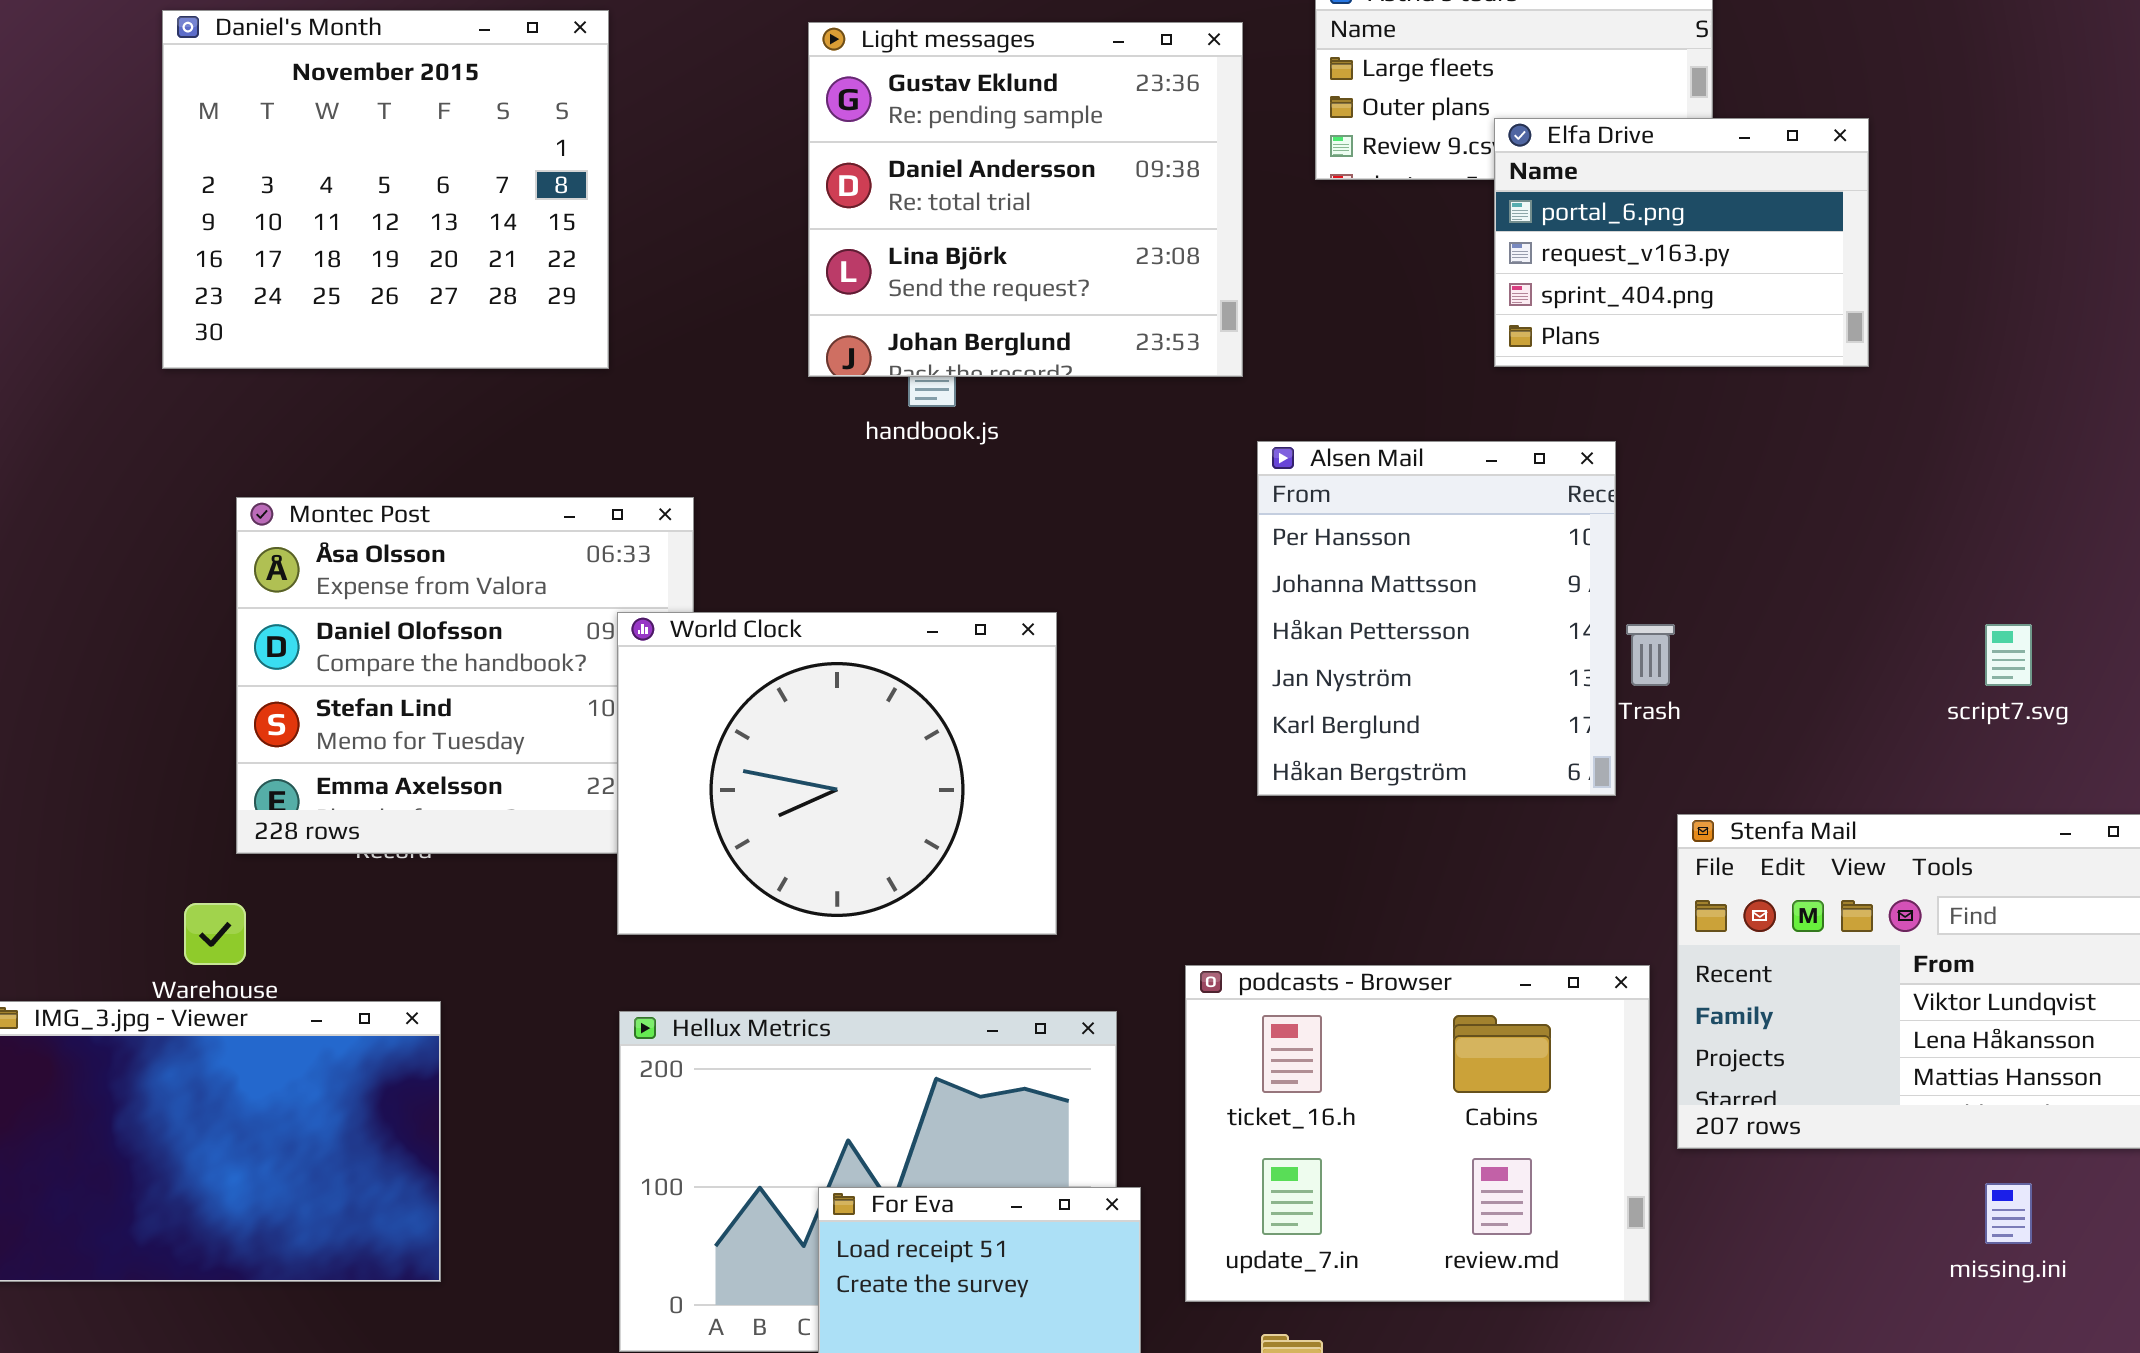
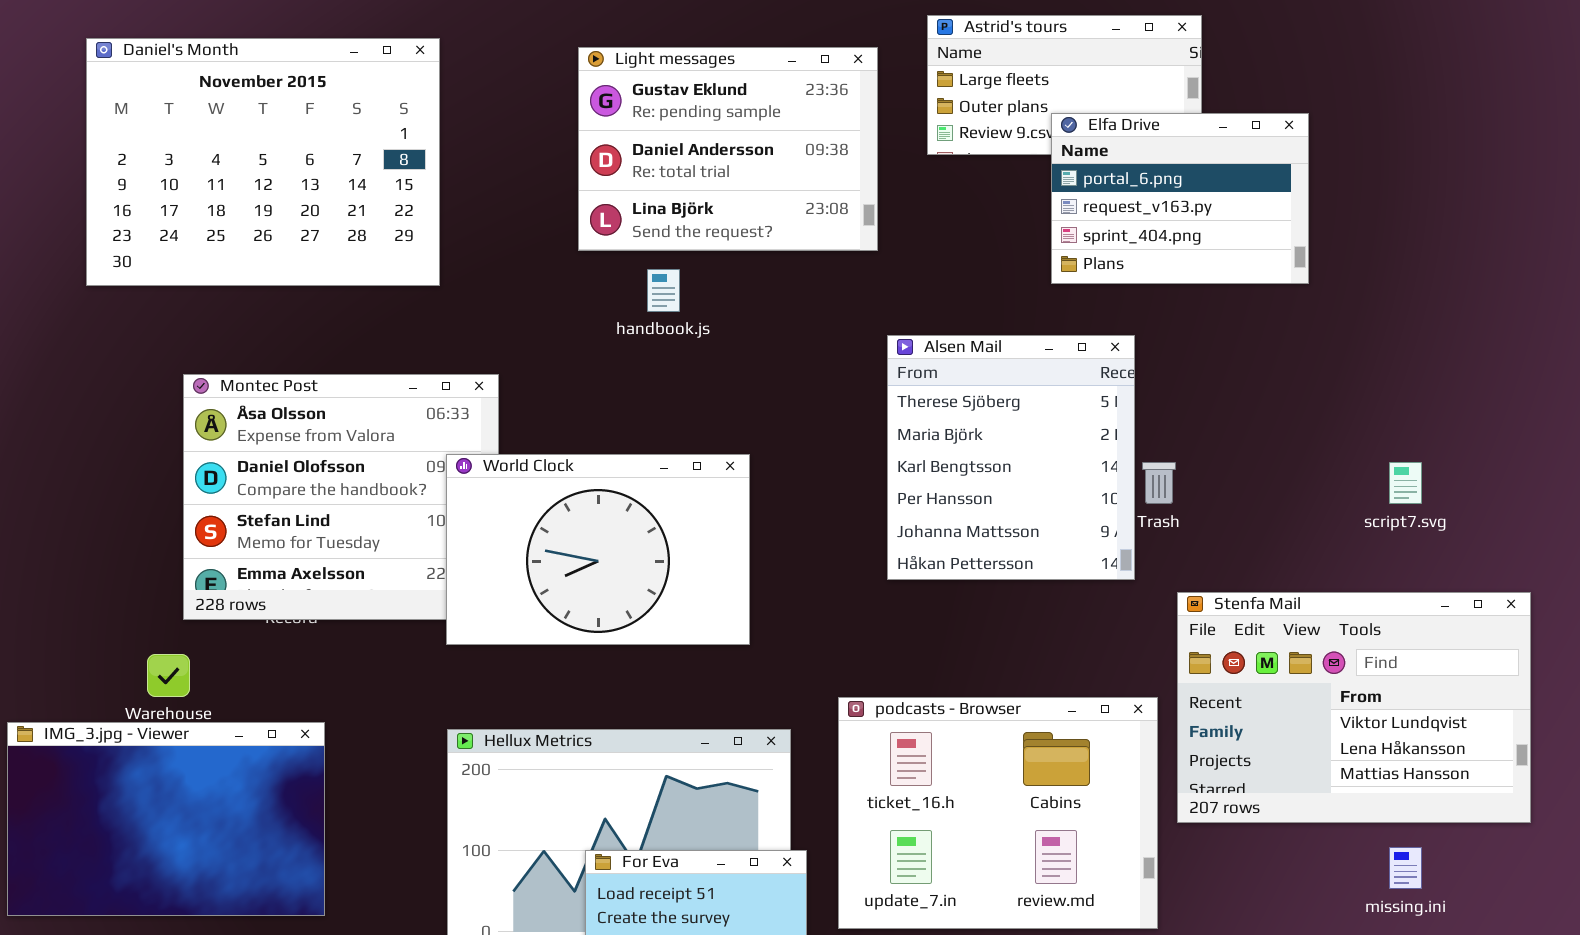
Daniel's Month: [162,10,609,369] -> [86,38,440,286], resized
Light messages: [808,22,1243,377] -> [578,47,878,251], resized
Alsen Mail: [1257,441,1616,796] -> [887,335,1135,580], scrolled up 3 rows
World Clock: [617,612,1057,935] -> [446,454,750,645], resized

